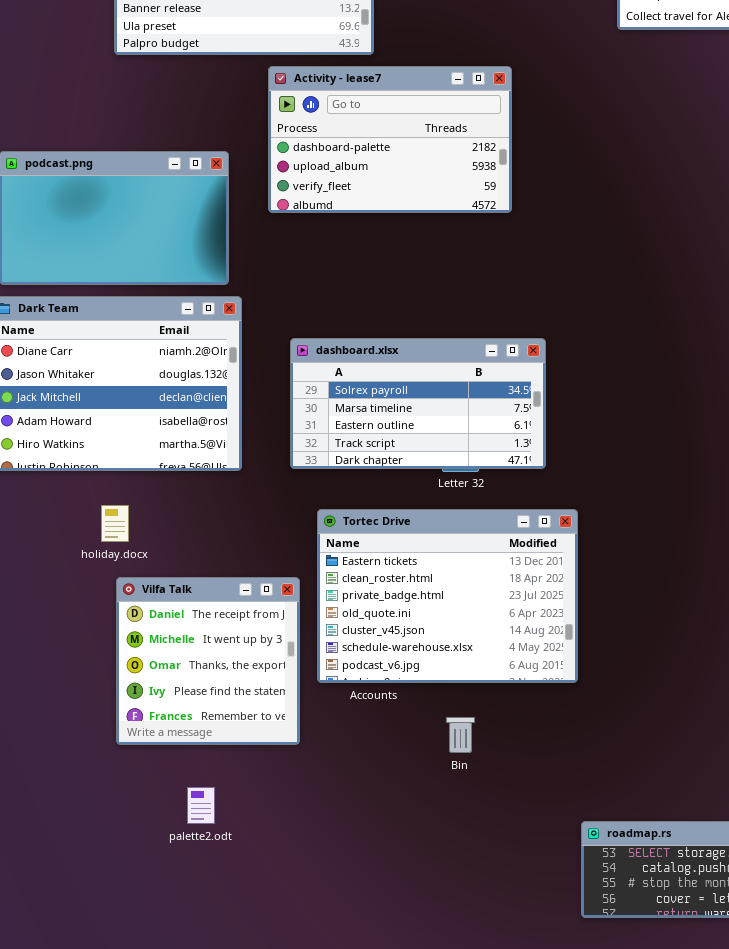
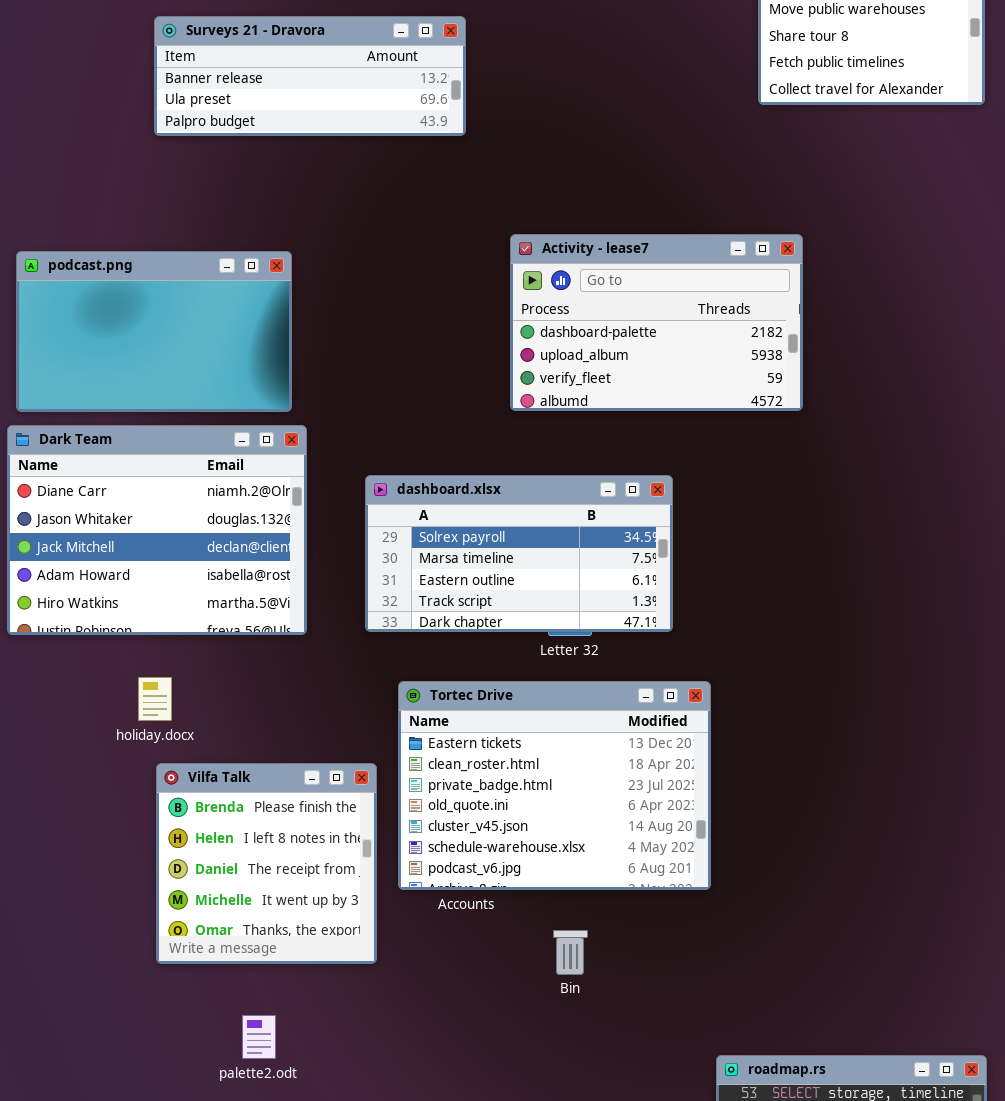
Activity - lease7: [268,66,512,213] -> [510,234,803,411], moved
Vilfa Talk: [116,577,300,745] -> [156,763,377,964], scrolled up 2 rows

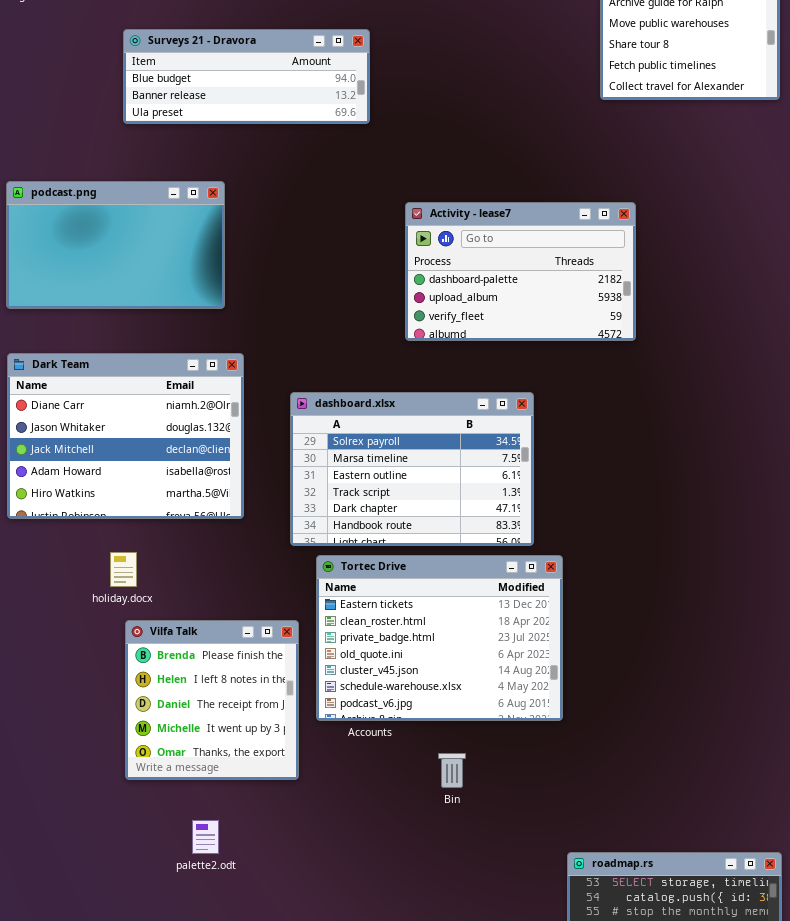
Surveys 21 - Dravora: [154,16,466,136] -> [123,29,370,124], scrolled up 1 row
podcast.png: [16,251,292,412] -> [6,181,225,309], moved
dashboard.xlsx: [365,475,673,632] -> [290,392,534,546], resized

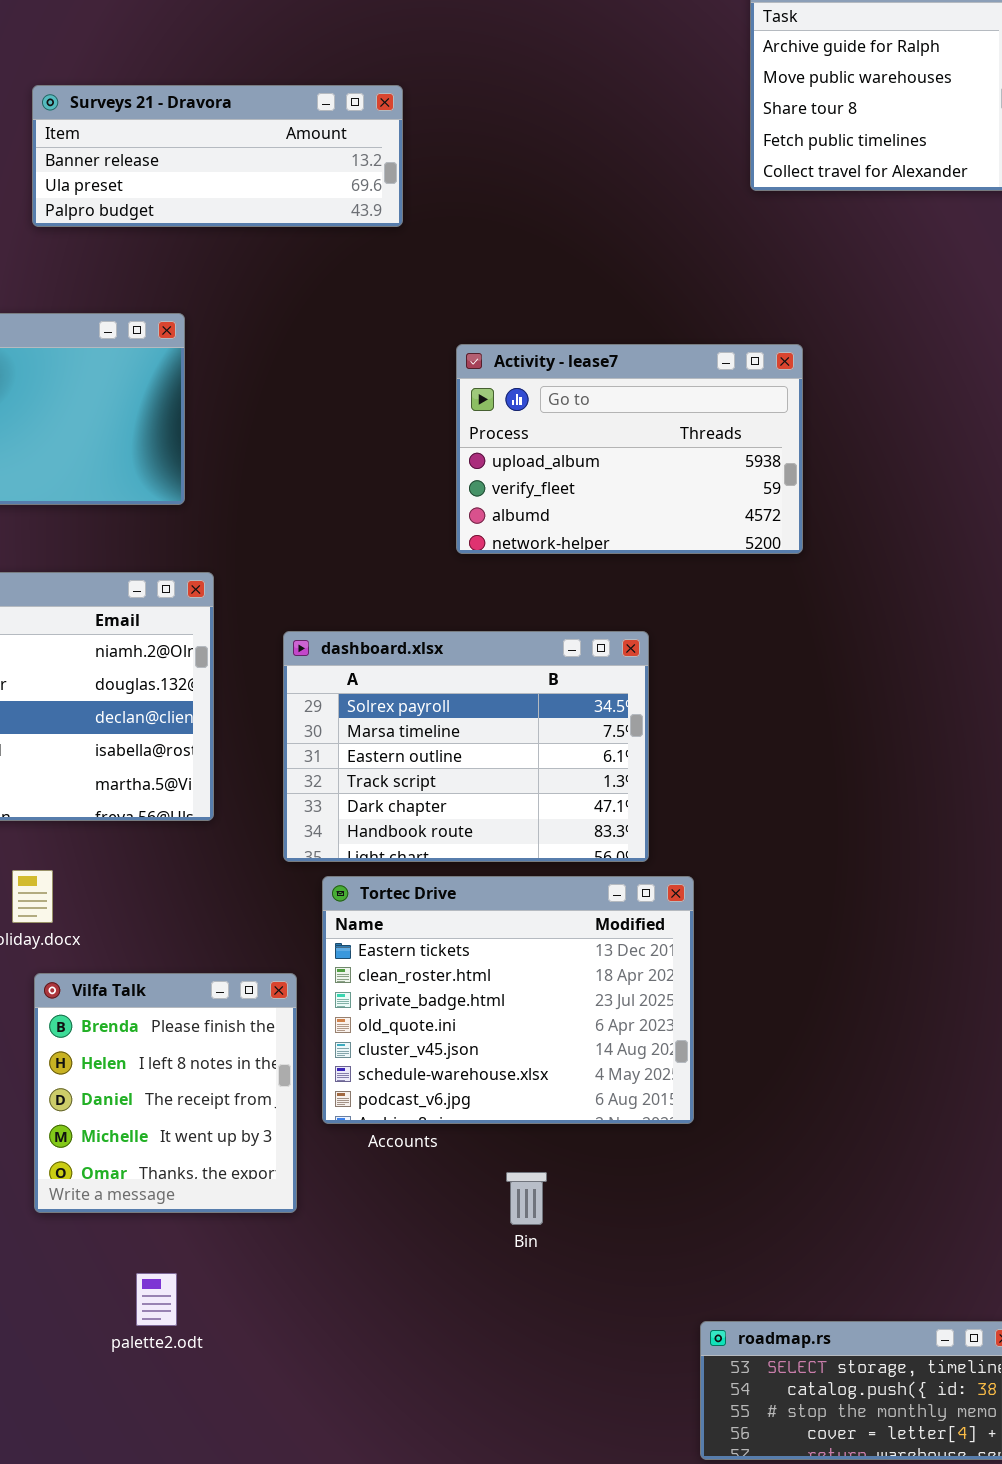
Surveys 21 - Dravora: [123,29,370,124] -> [32,85,403,227], scrolled down 1 row
Activity - lease7: [405,202,636,341] -> [456,344,803,554], scrolled down 1 row

